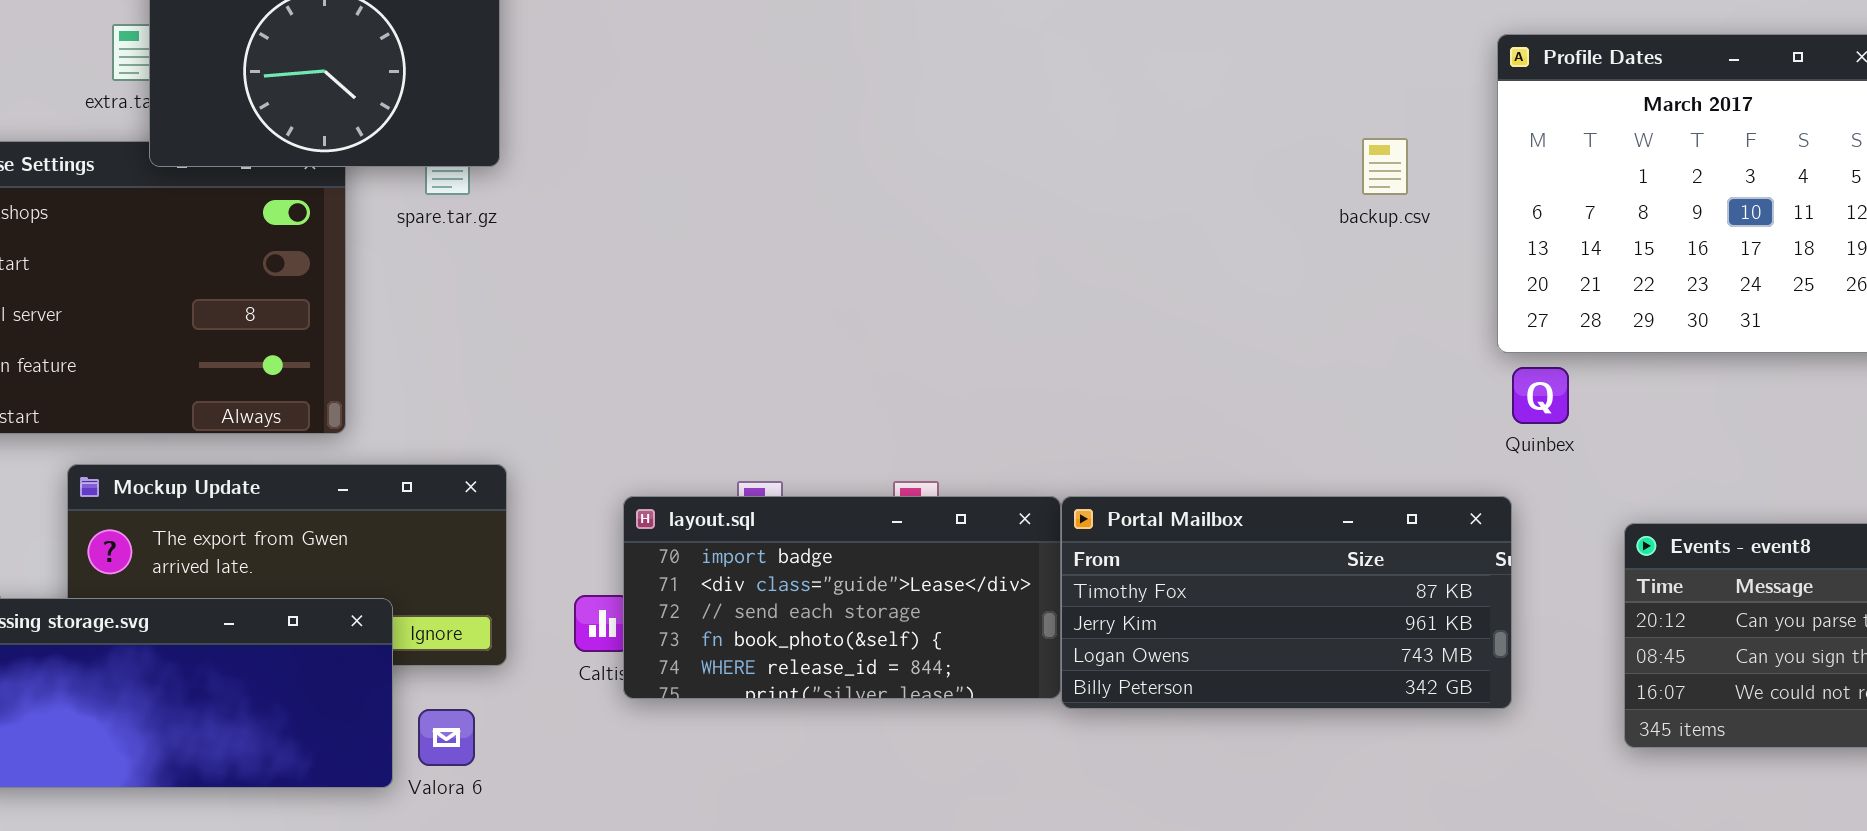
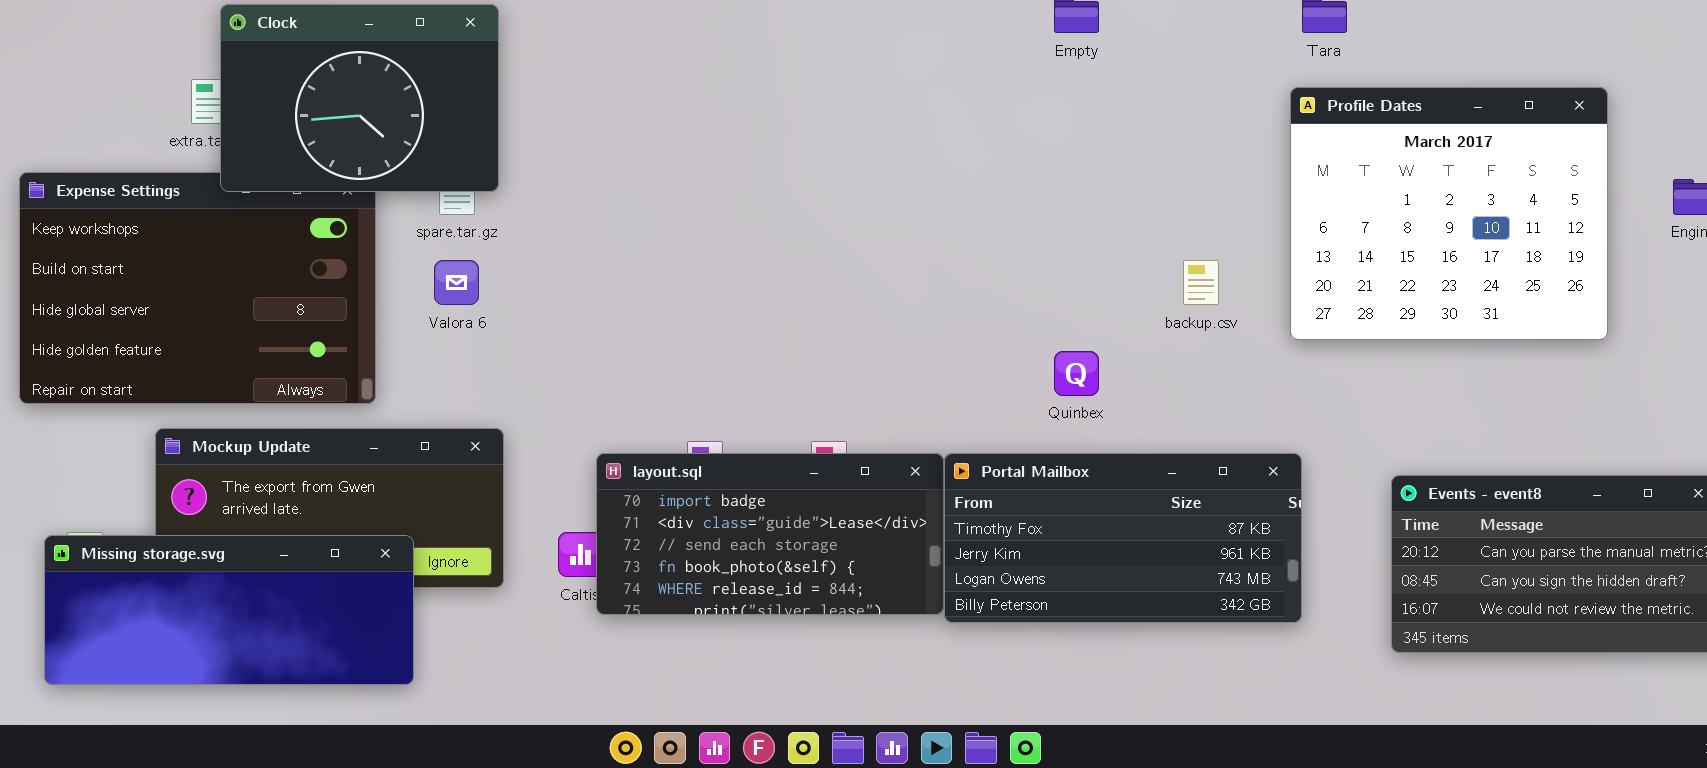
backup.csv: [1362,138,1408,195] -> [1183,260,1219,305], moved
Quinbex: [1512,367,1569,424] -> [1054,351,1099,396], moved
Valora 6: [418,709,475,766] -> [434,260,479,305], moved

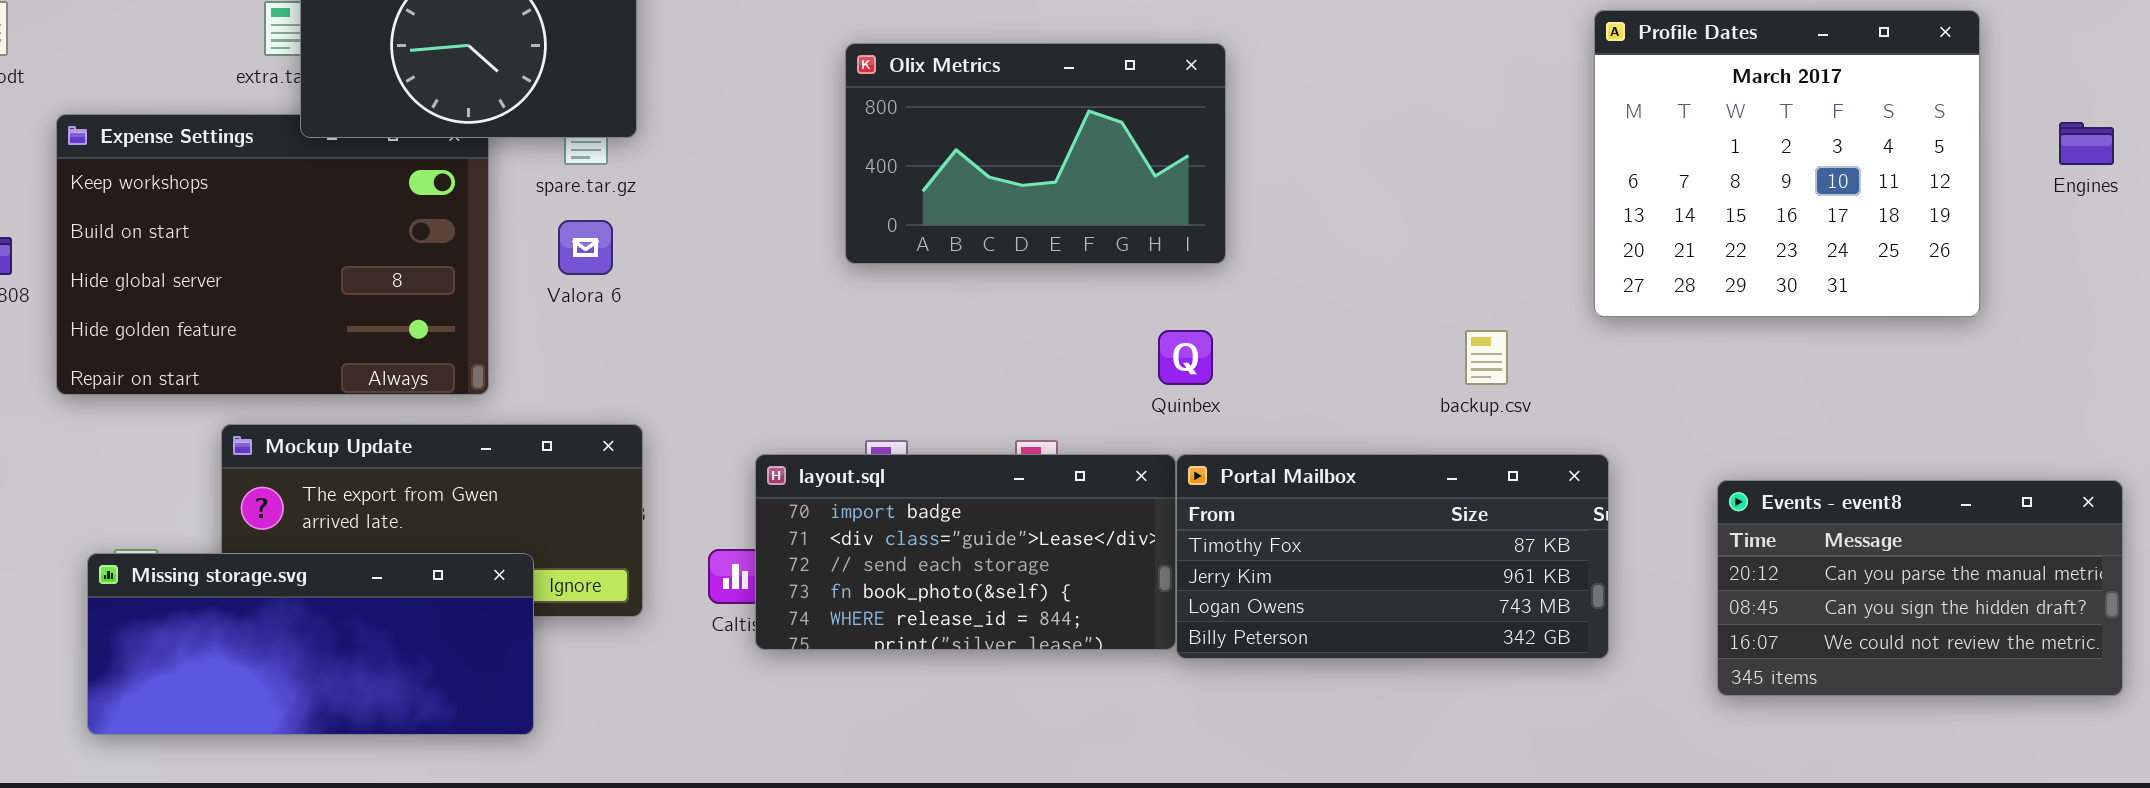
Olix Metrics: none -> [845,43,1226,264], opened
backup.csv: [1183,260,1219,305] -> [1465,330,1508,385], moved
Quinbex: [1054,351,1099,396] -> [1158,330,1213,385], moved

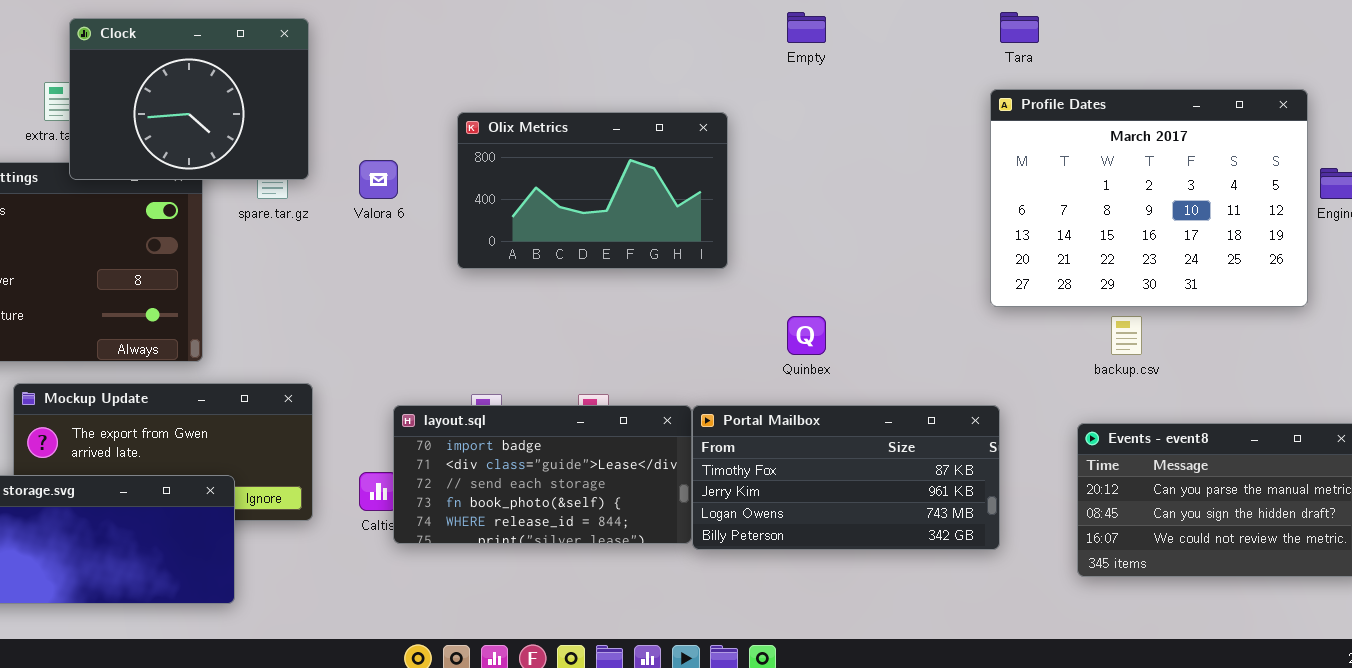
Profile Dates: [1594,10,1980,317] -> [990,89,1308,307], resized
Valora 6: [558,220,613,275] -> [359,160,398,199], moved
Quinbex: [1158,330,1213,385] -> [787,316,826,355], moved
backup.csv: [1465,330,1508,385] -> [1111,316,1142,355], moved

